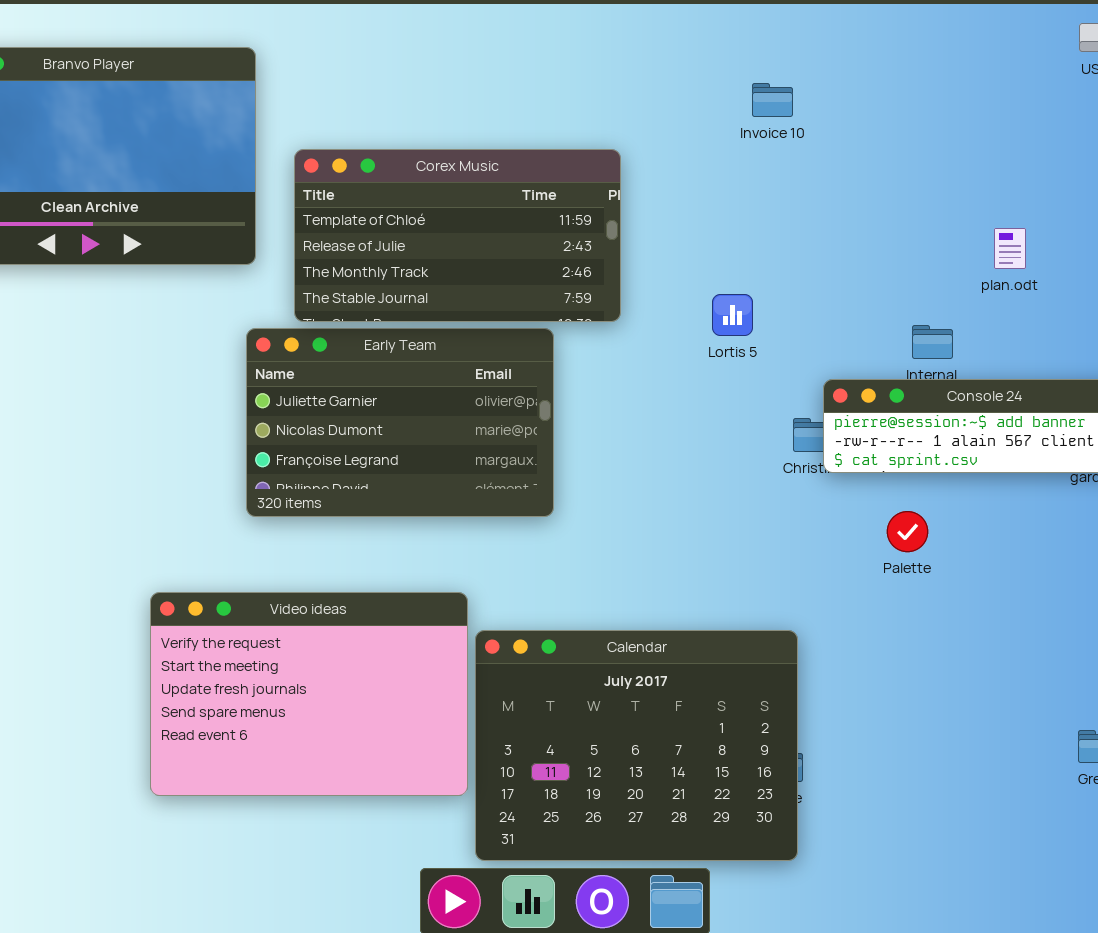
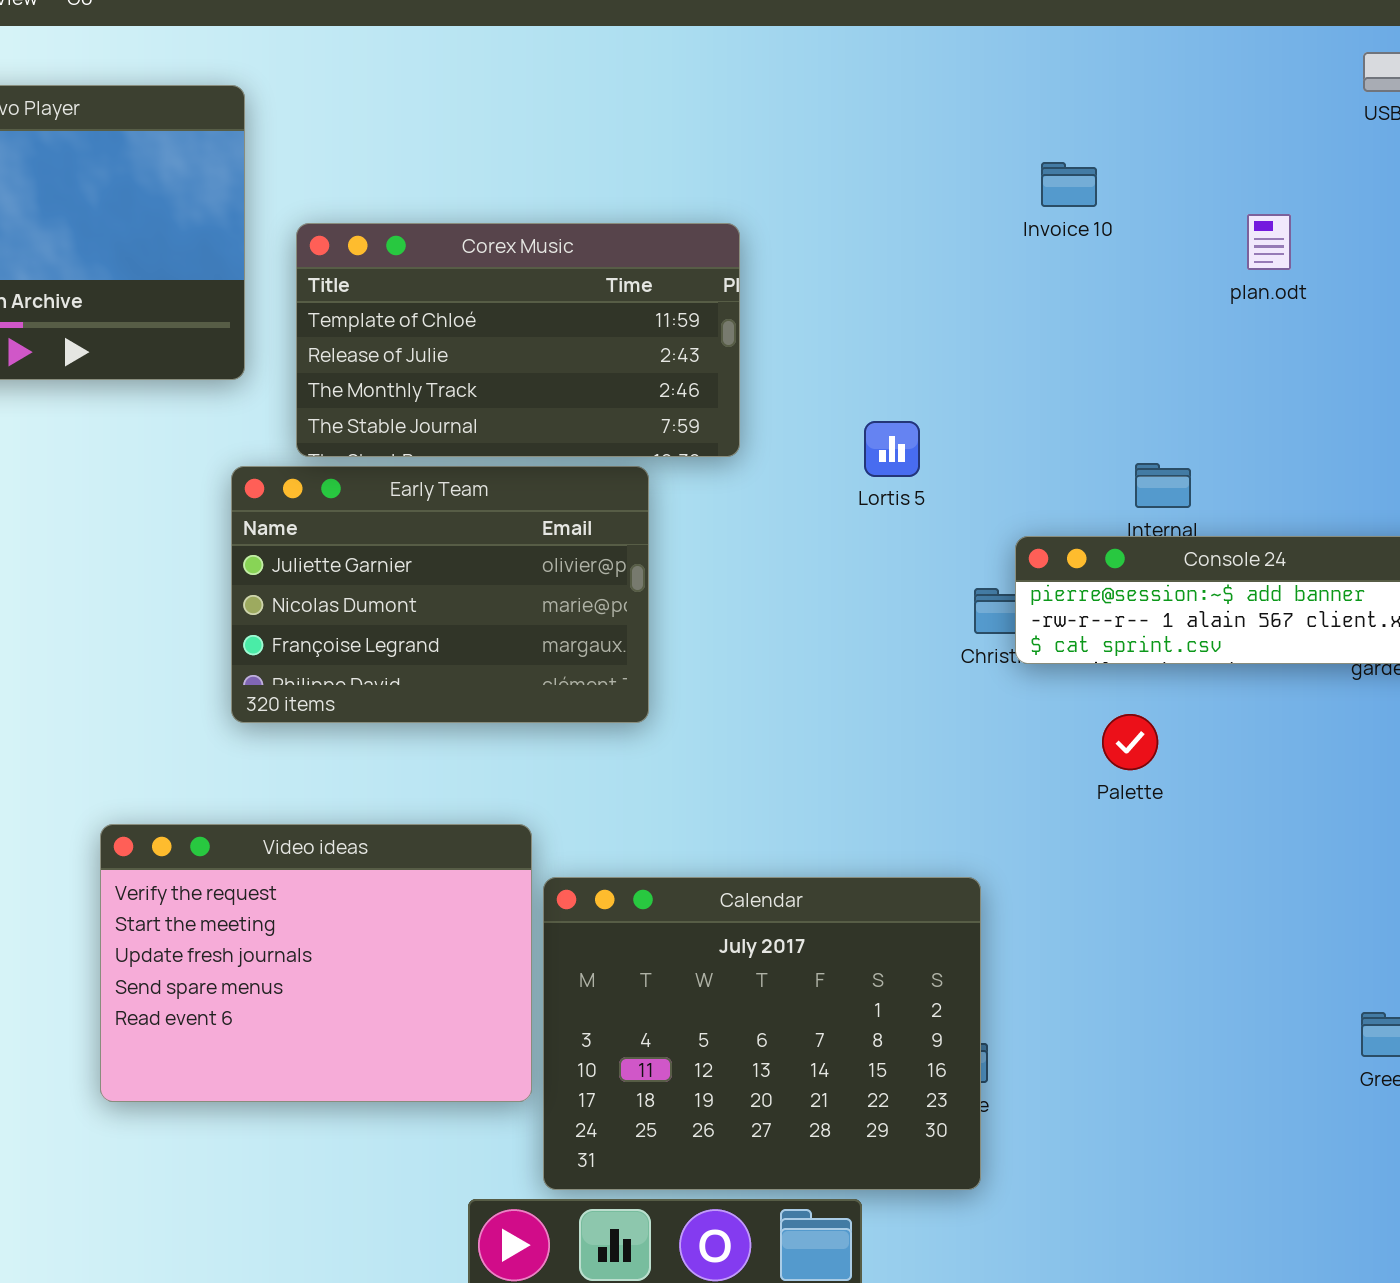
Invoice 10: [752,83,793,117] -> [1041,162,1097,207], moved
plan.odt: [994,228,1026,269] -> [1247,214,1291,270], moved

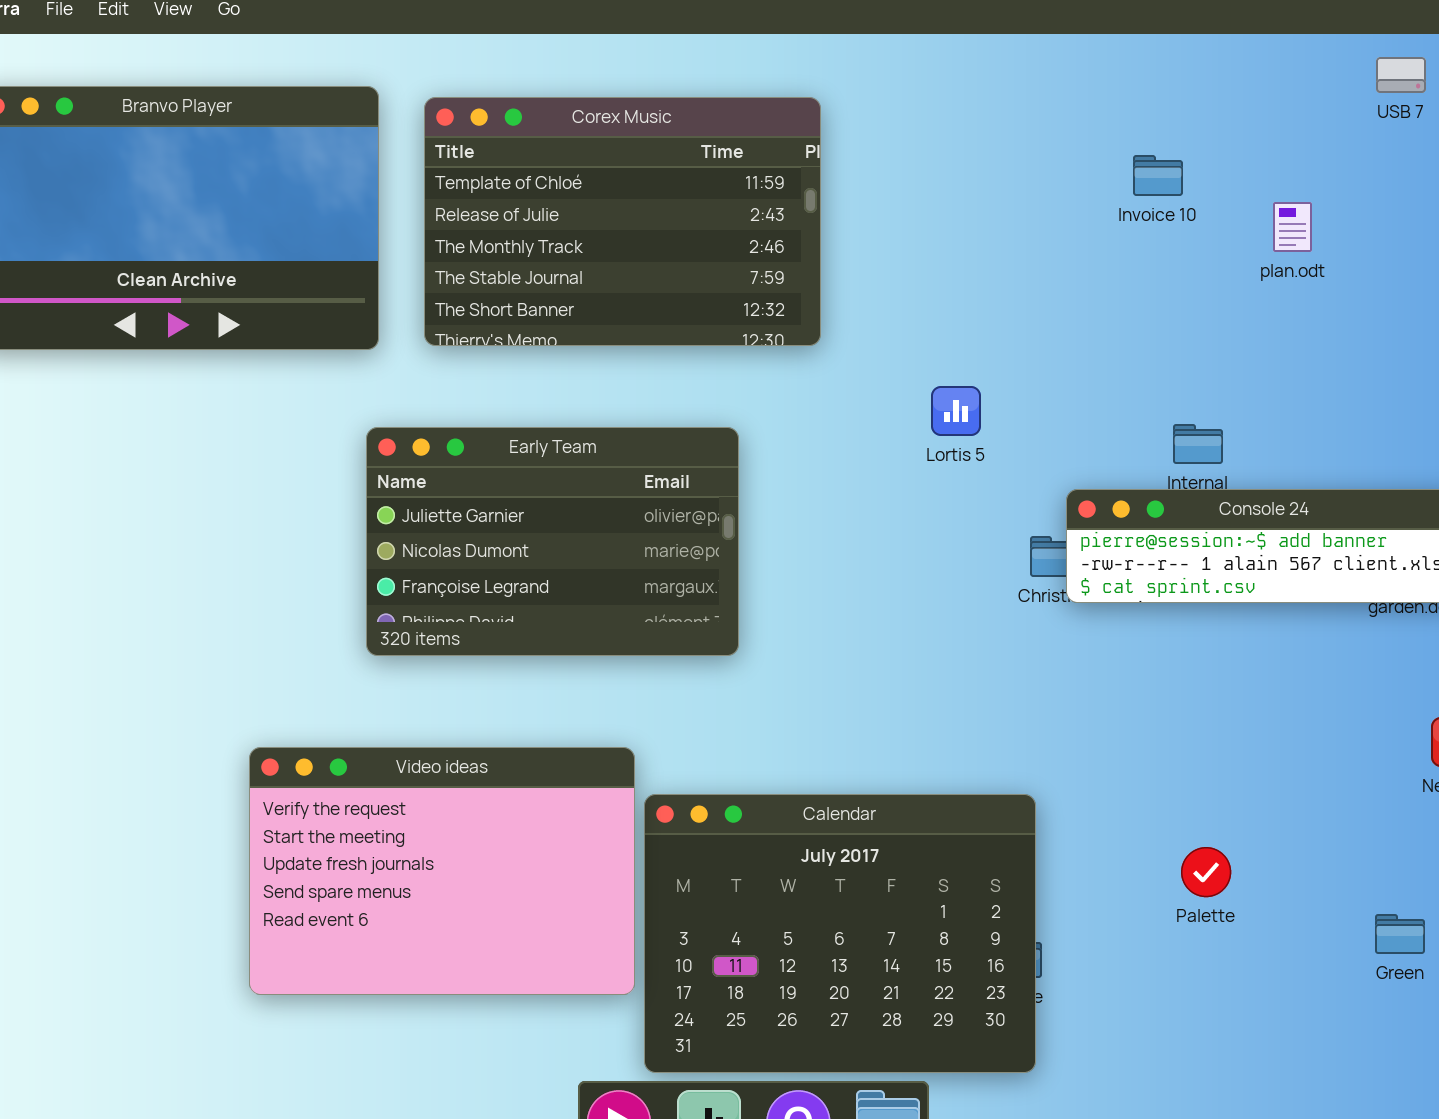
Invoice 10: [1041,162,1097,207] -> [1133,155,1183,196], moved
Corex Music: [296,223,740,457] -> [424,97,821,346], moved, resized
Palette: [1102,714,1158,770] -> [1181,847,1231,897], moved

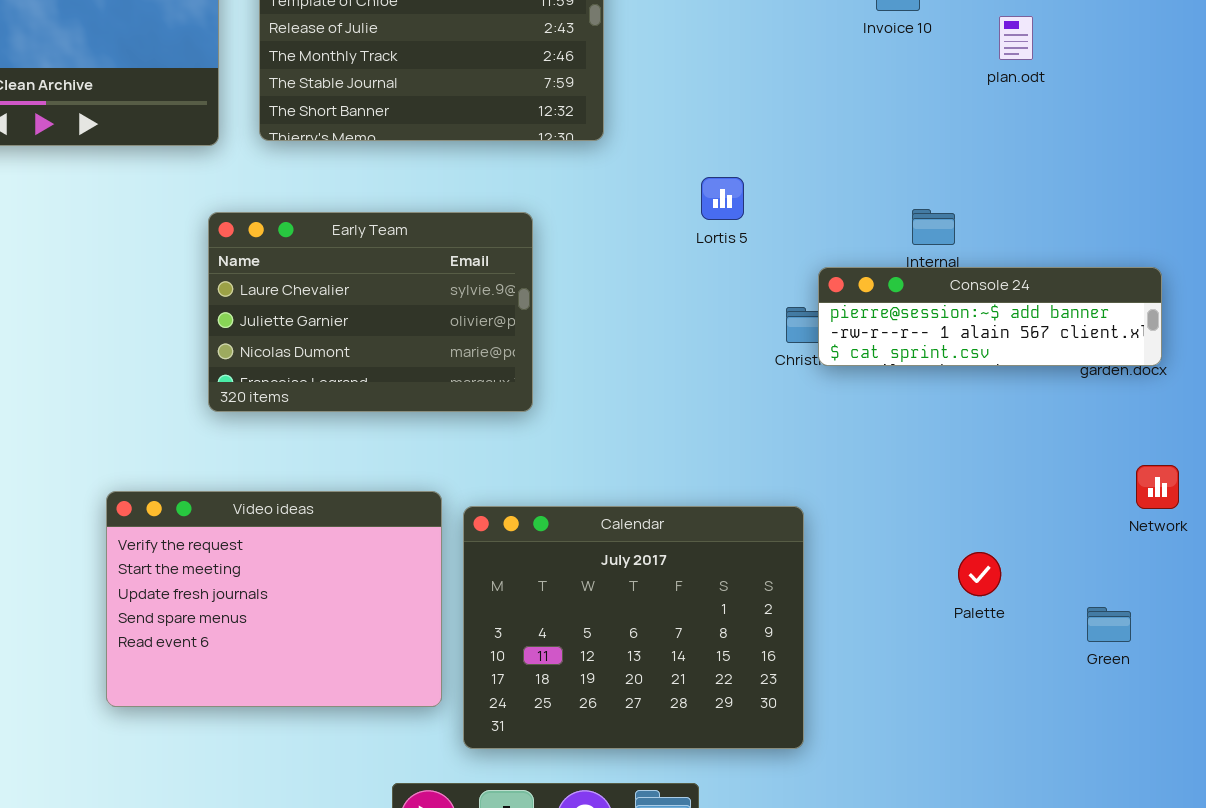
Early Team: [366,427,739,656] -> [208,212,533,412], scrolled up 1 row
Calendar: [644,794,1036,1073] -> [463,506,804,749], moved
Palette: [1181,847,1231,897] -> [958,552,1001,596], moved
Green: [1375,914,1425,954] -> [1087,607,1131,642], moved

